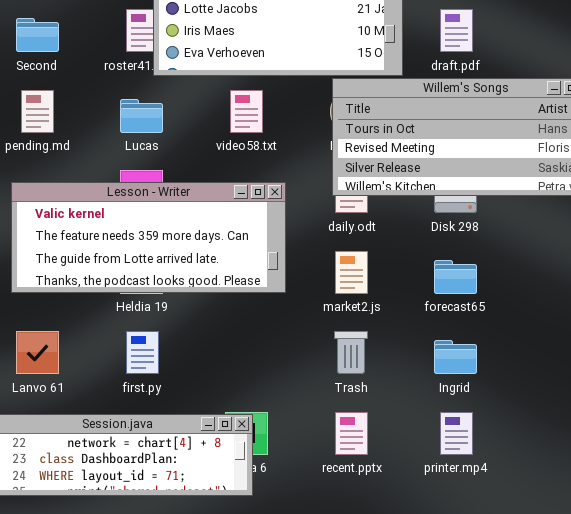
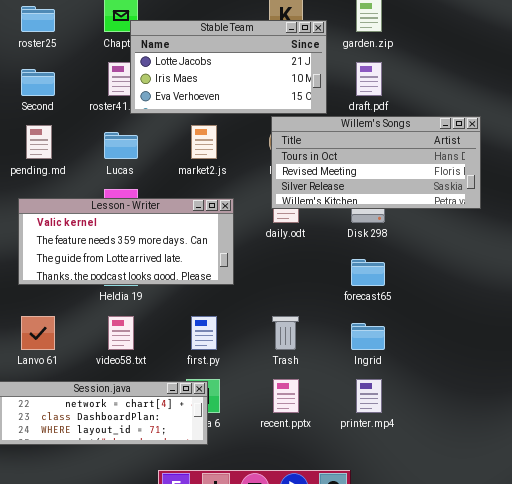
video58.txt: [230,90,263,133] -> [108,316,134,350], moved
market2.js: [335,251,368,294] -> [191,125,217,159], moved
first.py: [126,331,159,374] -> [191,316,217,350], moved

